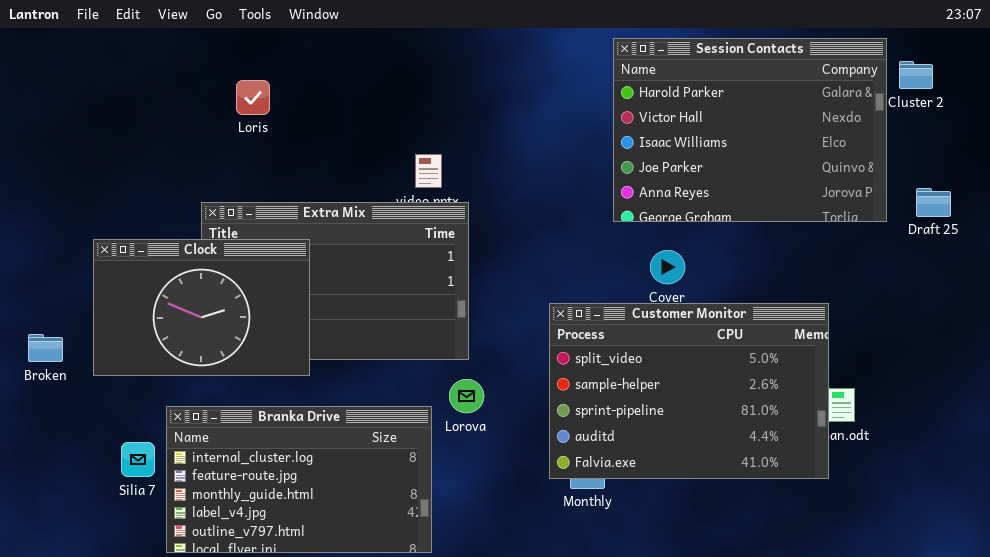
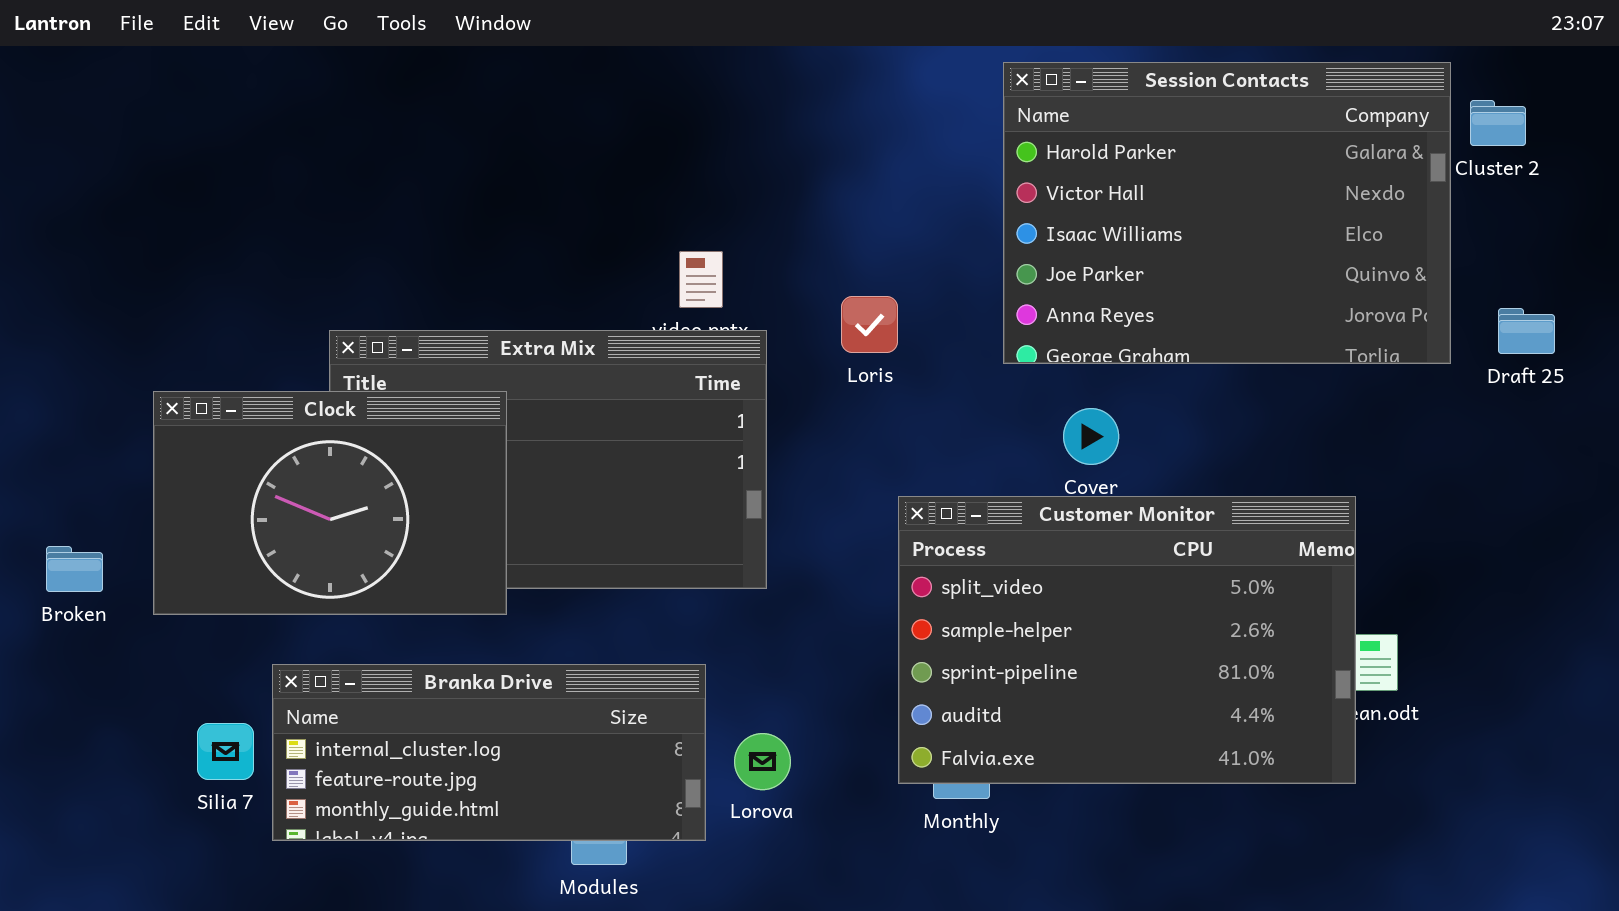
Loris: [236,80,270,115] -> [841,296,898,353], moved
Lorova: [449,379,484,413] -> [734,733,791,790], moved
Branka Drive: [166,406,432,553] -> [272,664,706,841], resized

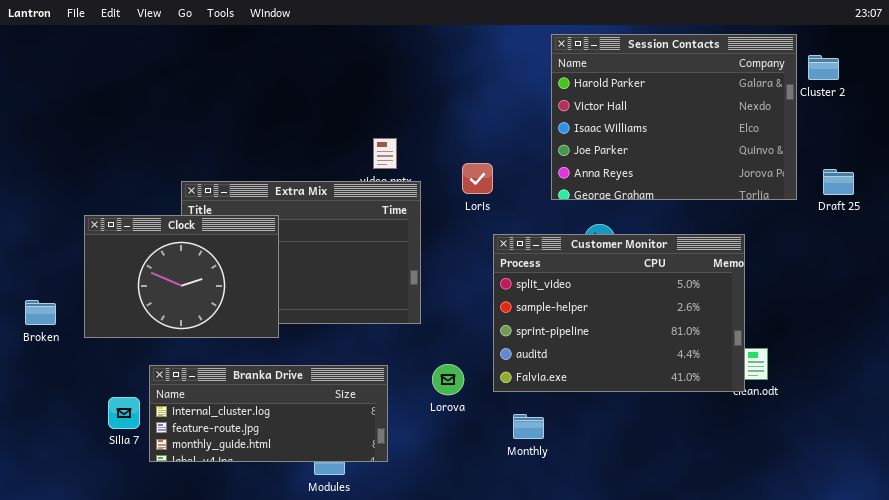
Customer Monitor: [898,496,1356,784] -> [493,234,745,392], moved
Lorova: [734,733,791,790] -> [432,364,464,395], moved

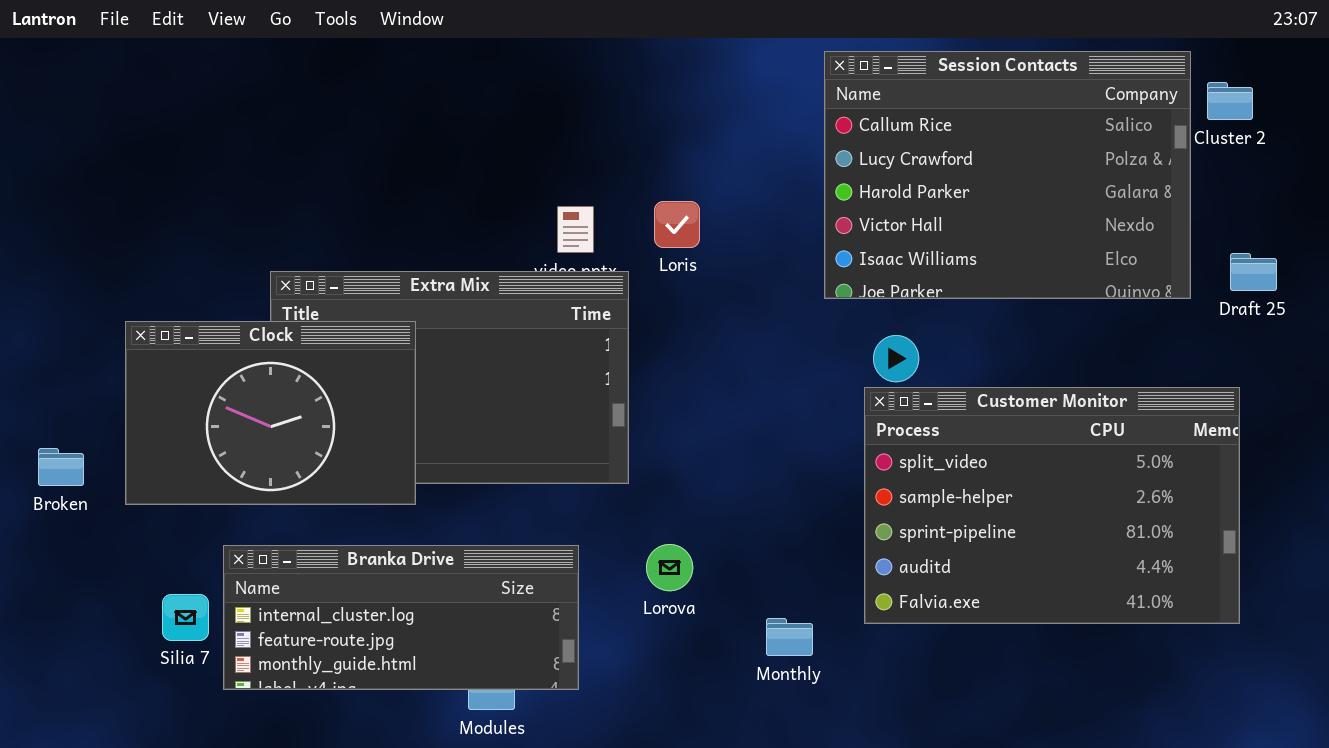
Session Contacts: [551,34,797,200] -> [824,51,1191,299], scrolled up 2 rows
Loris: [462,163,493,194] -> [654,201,700,248], moved
Customer Monitor: [493,234,745,392] -> [864,387,1240,624], moved

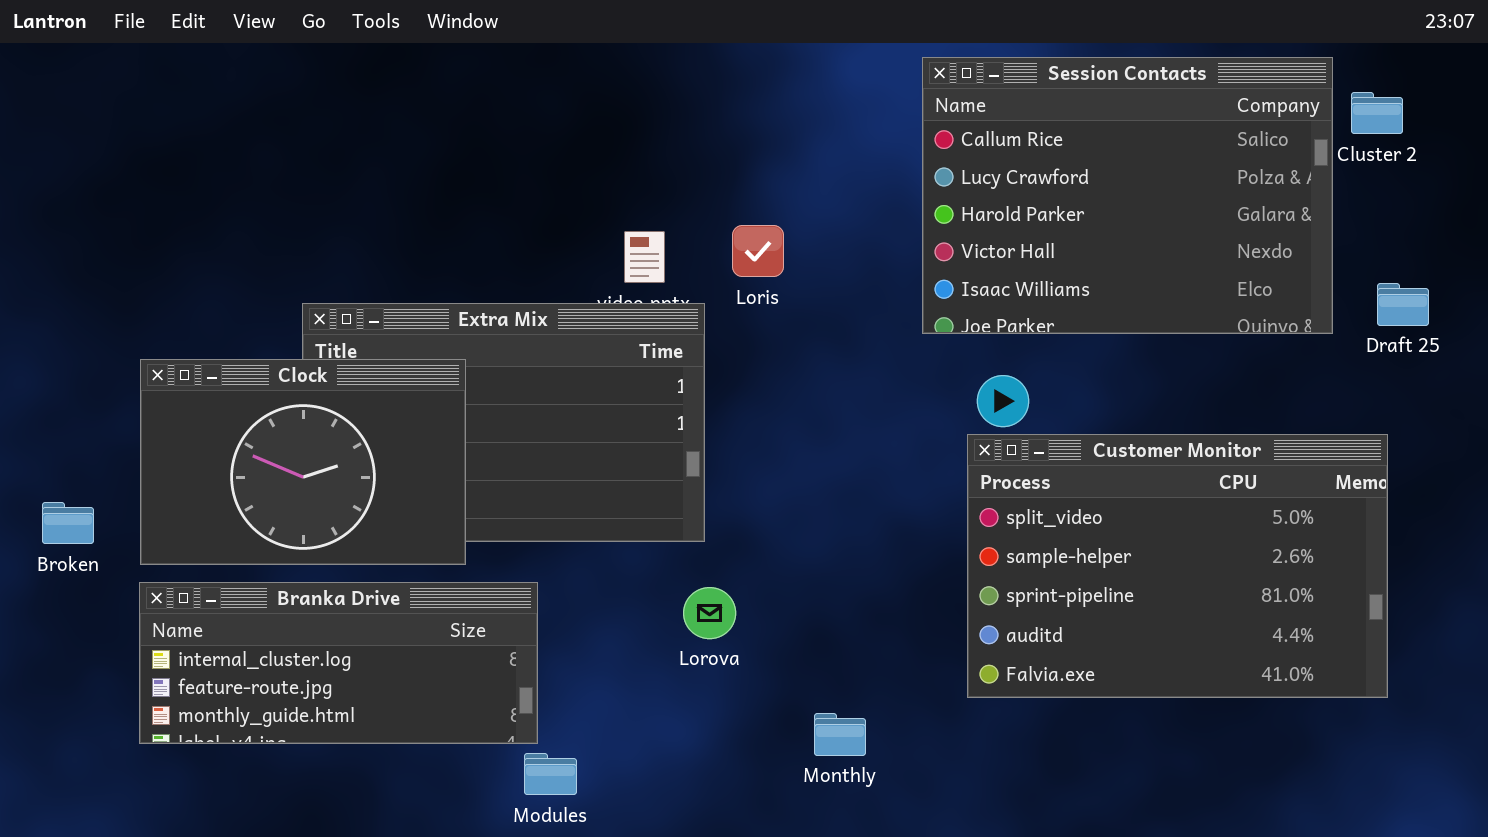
Lorova: [646,544,693,591] -> [683,587,736,639], moved
Branka Drive: [223,545,579,690] -> [139,582,538,744], moved
Monthly: [766,618,813,656] -> [814,713,866,756], moved

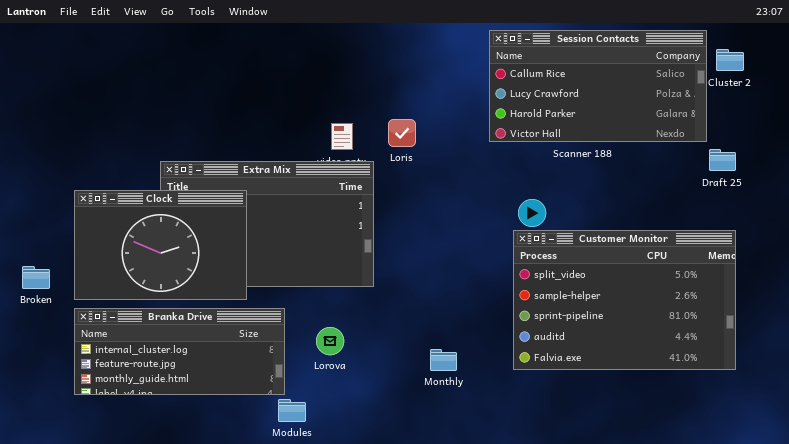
Session Contacts: [922,57,1333,334] -> [489,30,707,142], resized
Draft 25: [1377,283,1429,326] -> [709,149,736,171], moved
Lorova: [683,587,736,639] -> [316,327,344,355], moved
Monthly: [814,713,866,756] -> [430,349,457,371], moved

